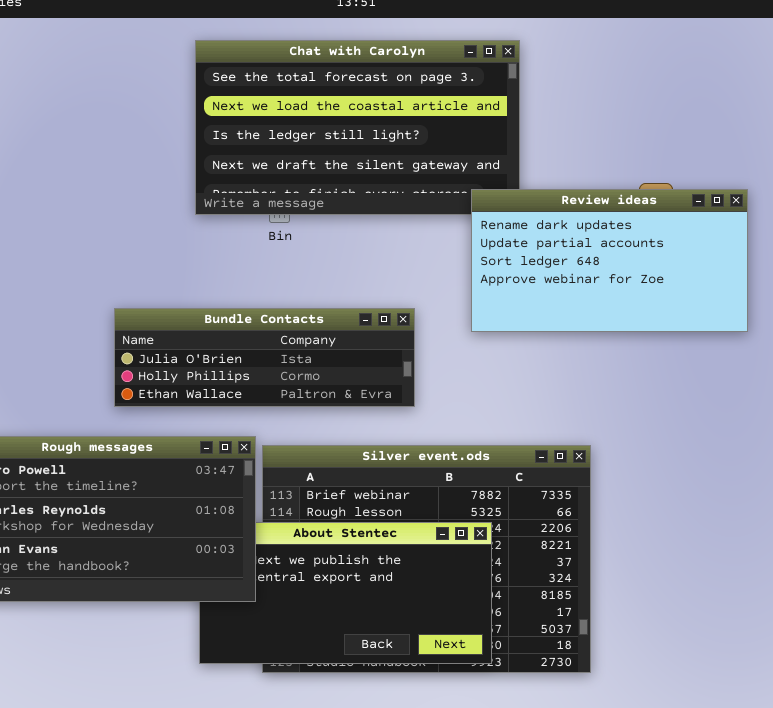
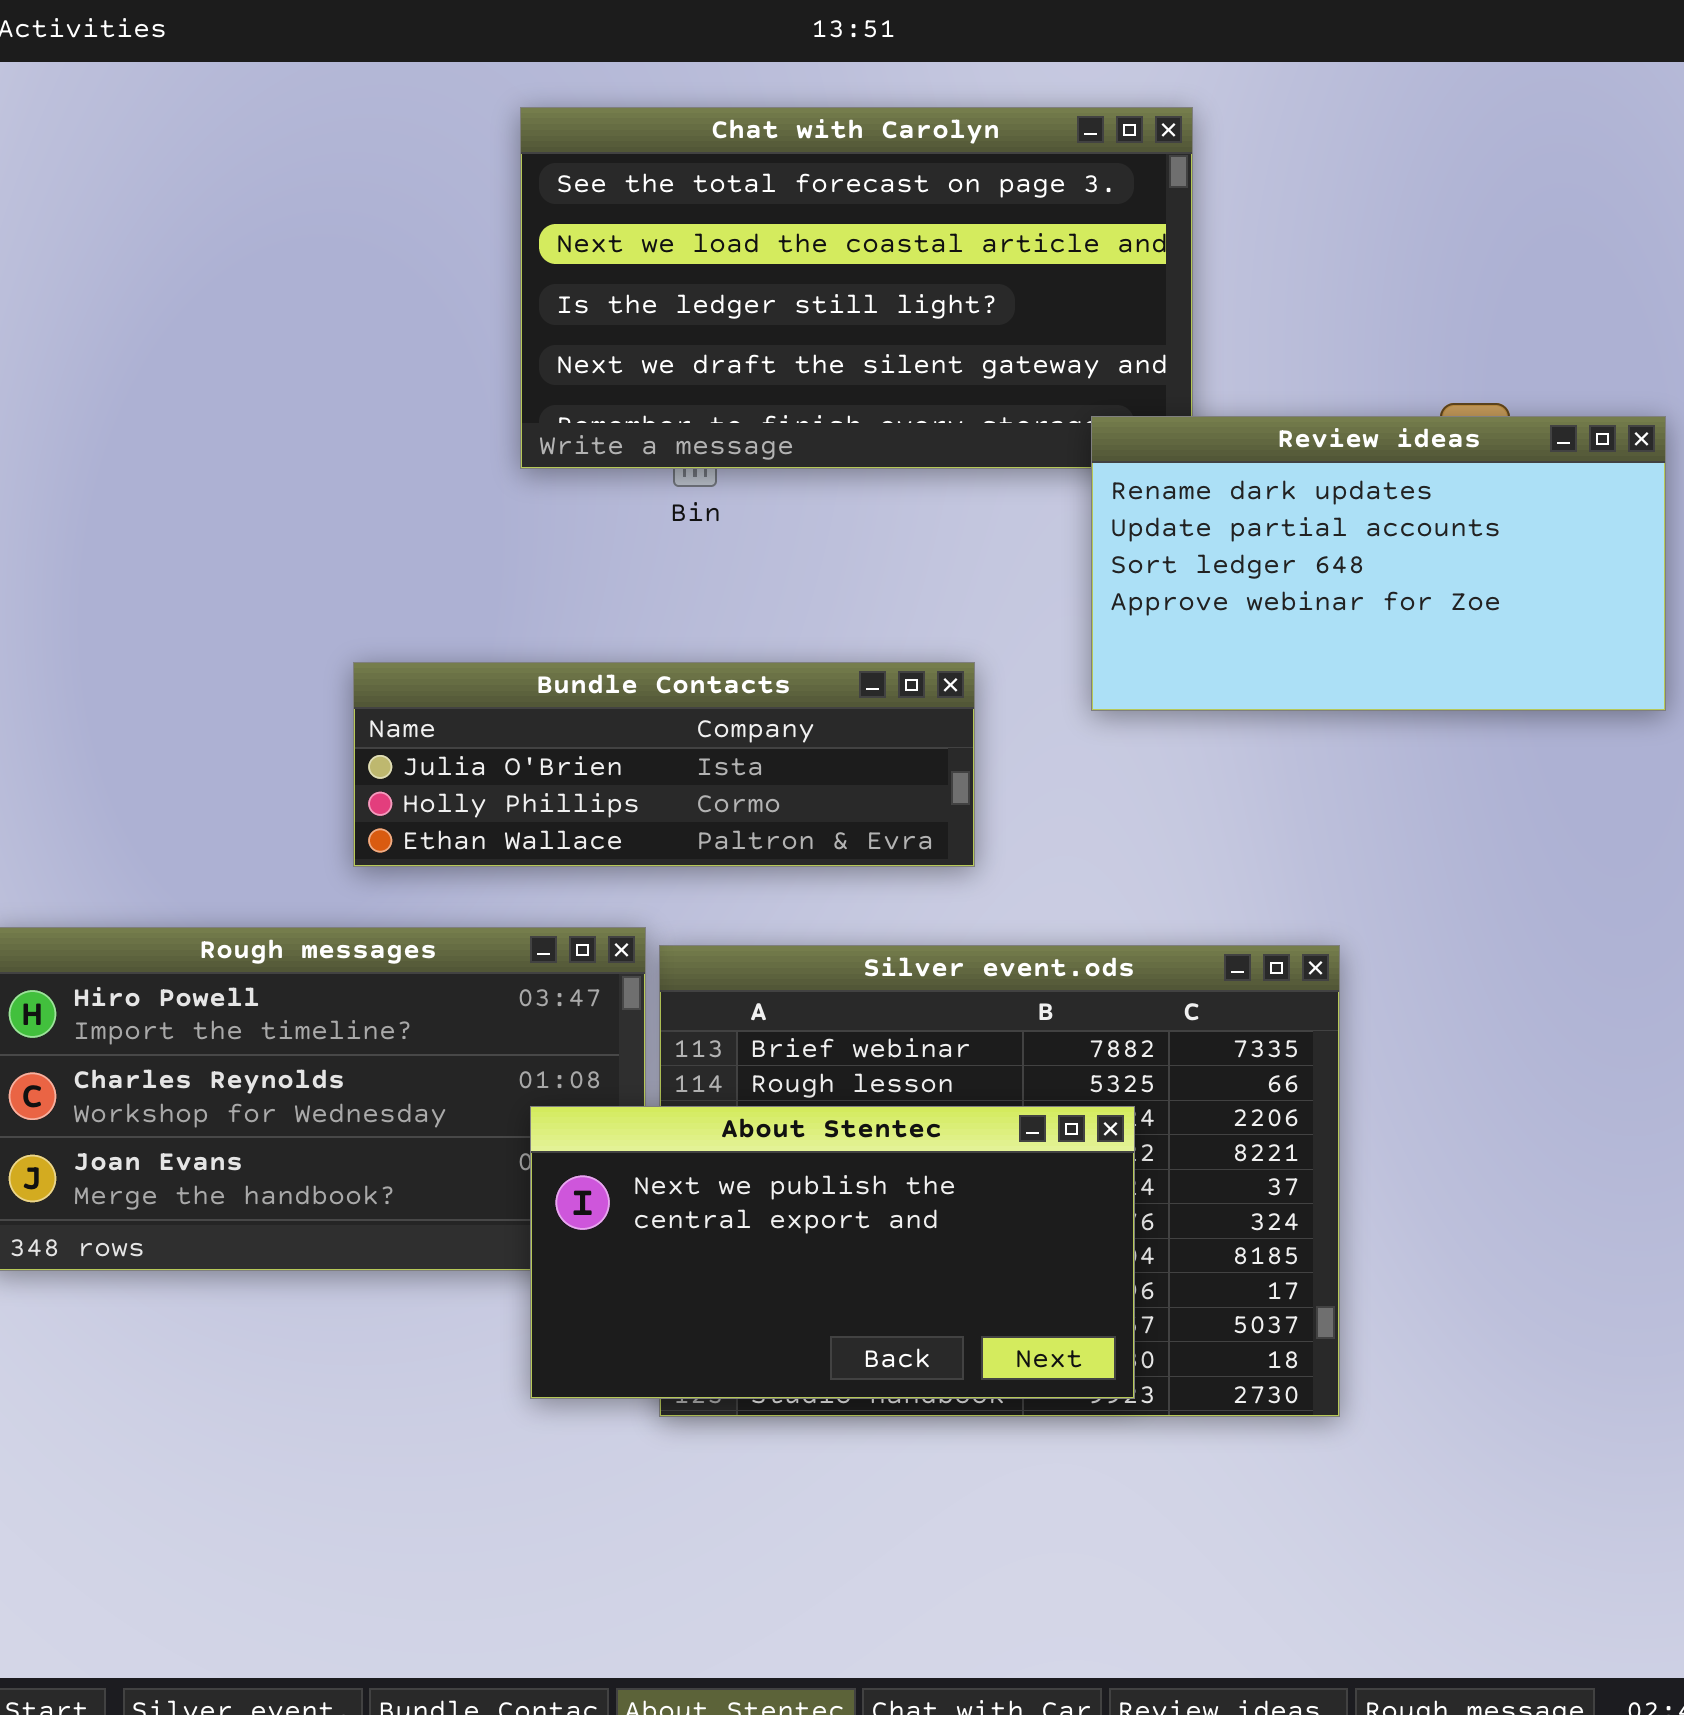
About Stentec: [199,522,492,664] -> [530,1106,1135,1399], raised

